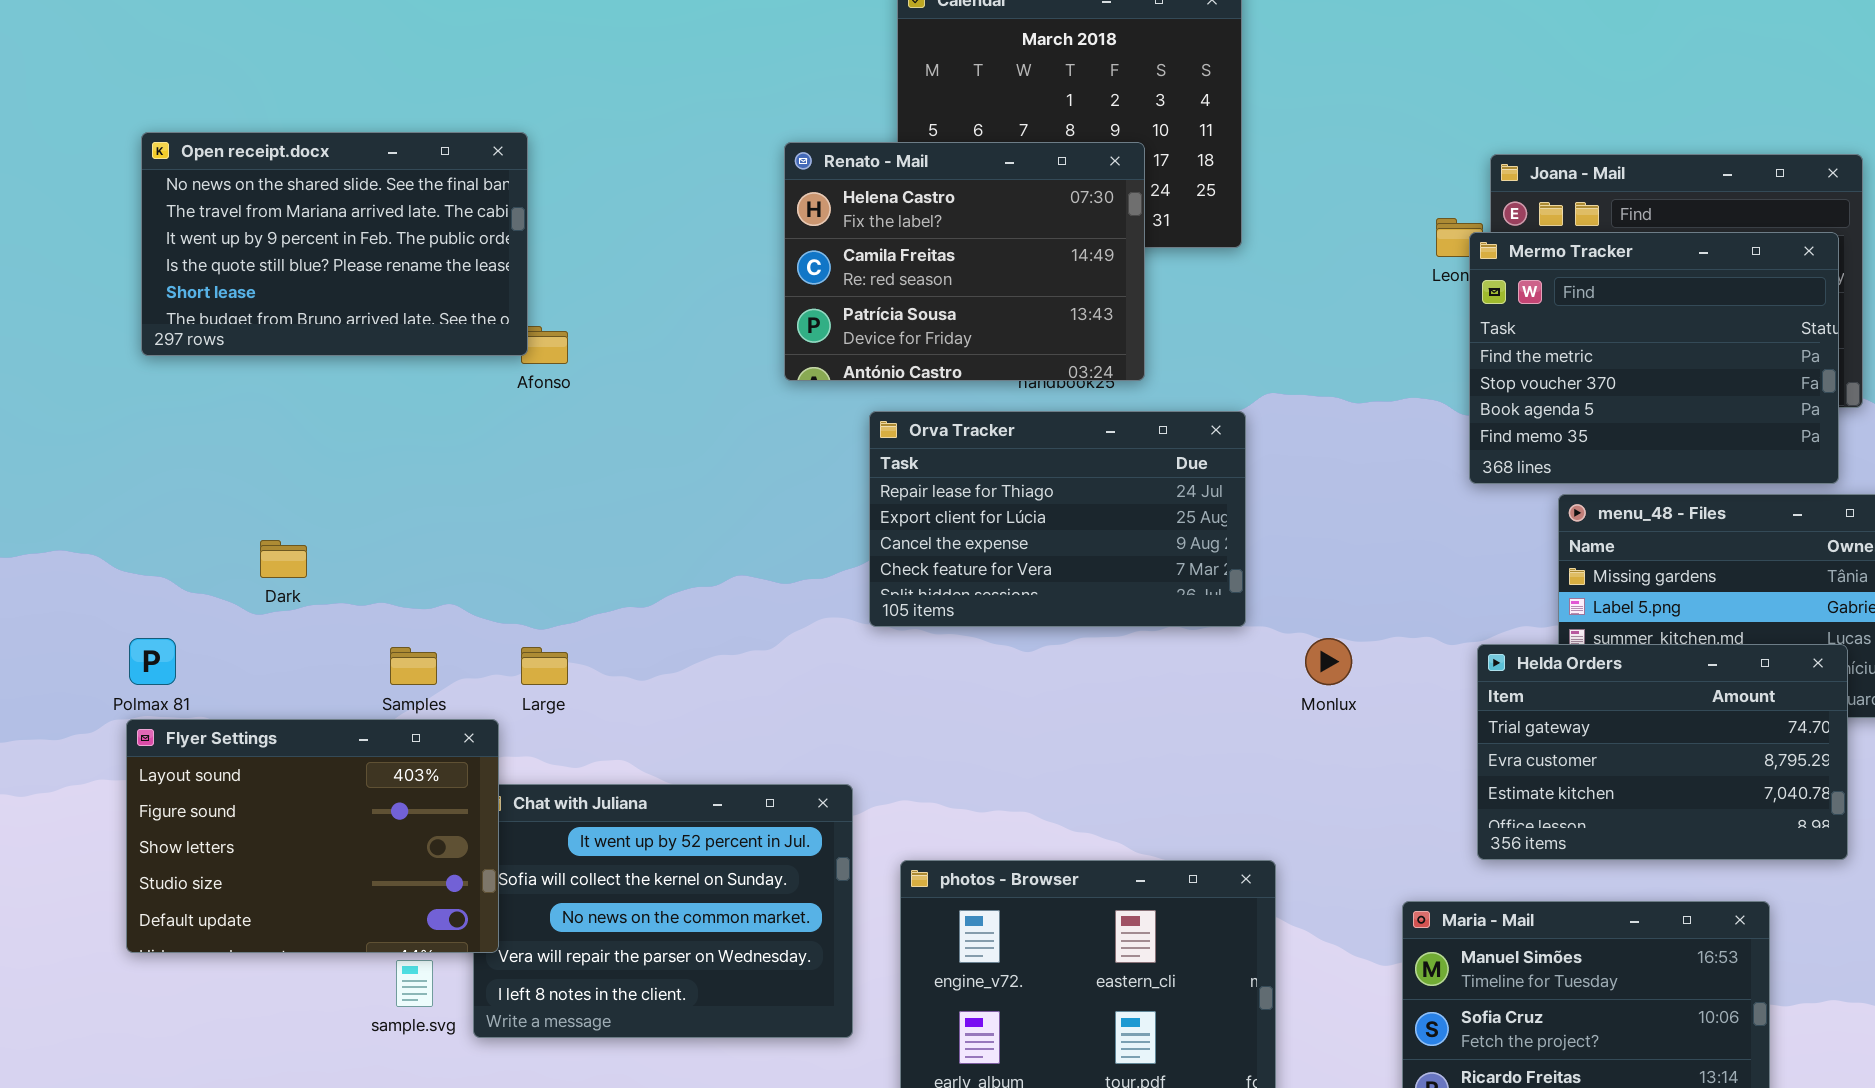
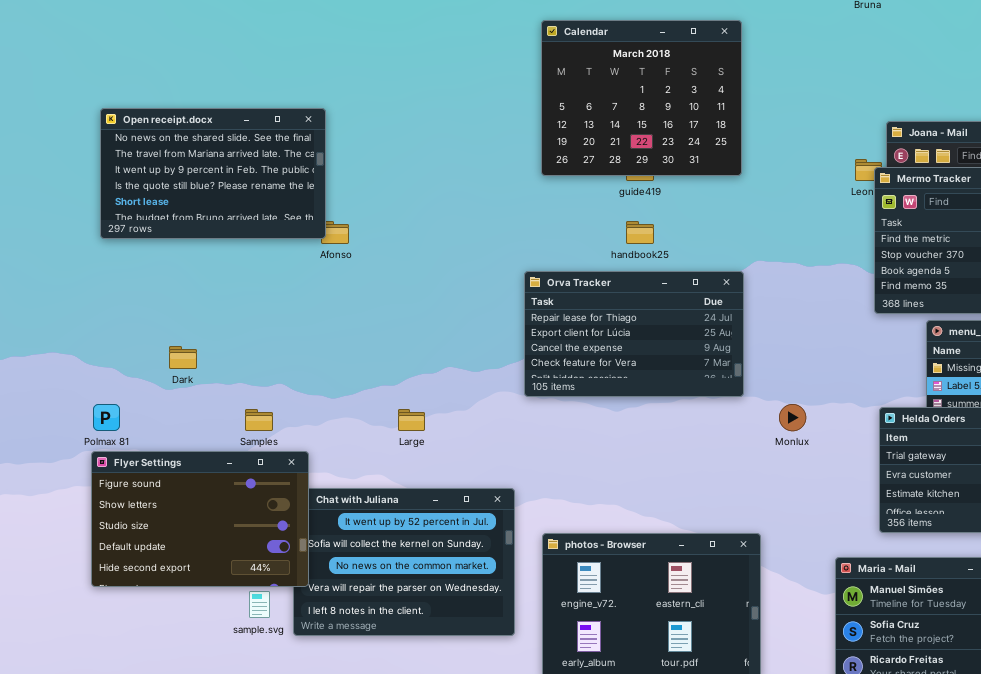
Renato - Mail: [784,142,1145,381] -> none, closed
Large: [521,647,568,685] -> [398,409,425,431], moved
Flyer Settings: [126,719,499,953] -> [91,451,309,587], scrolled down 1 row

